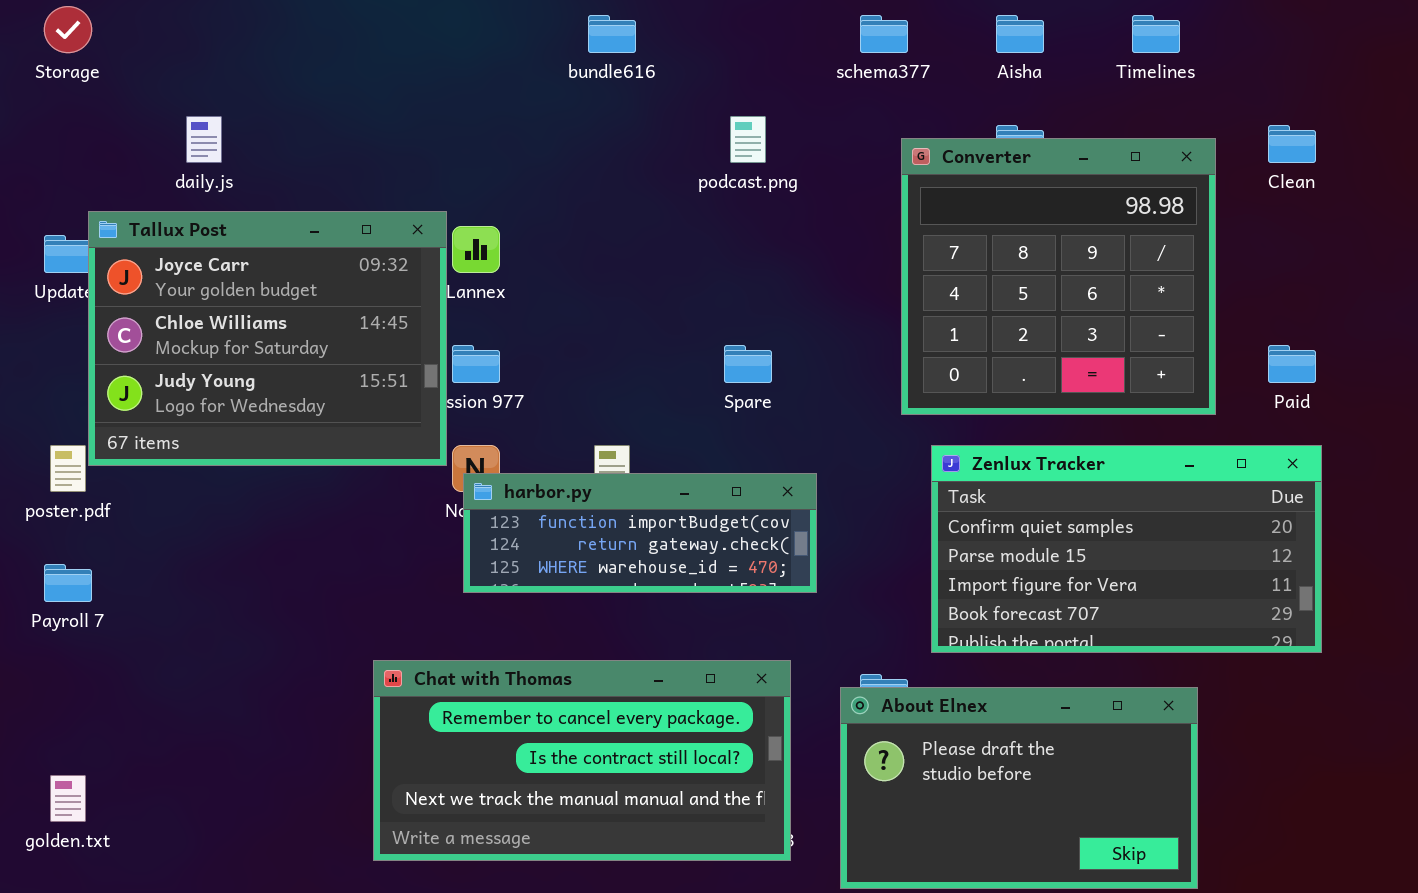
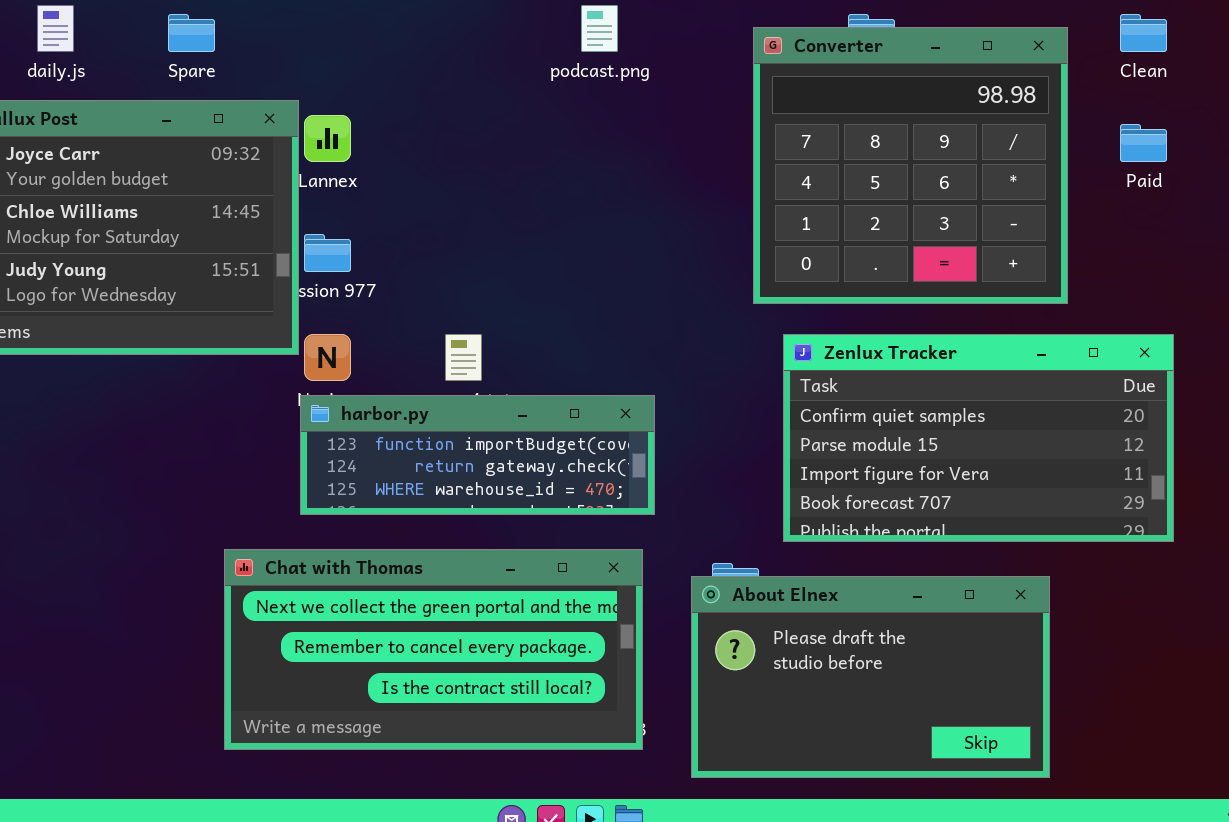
Spare: [724,345,772,383] -> [168,14,215,52], moved
Paid: [1268,345,1316,383] -> [1120,124,1167,162], moved
harbor.py: [463,473,817,593] -> [300,395,655,515], moved
Chat with Thomas: [373,660,791,861] -> [224,549,643,750], scrolled up 1 row

